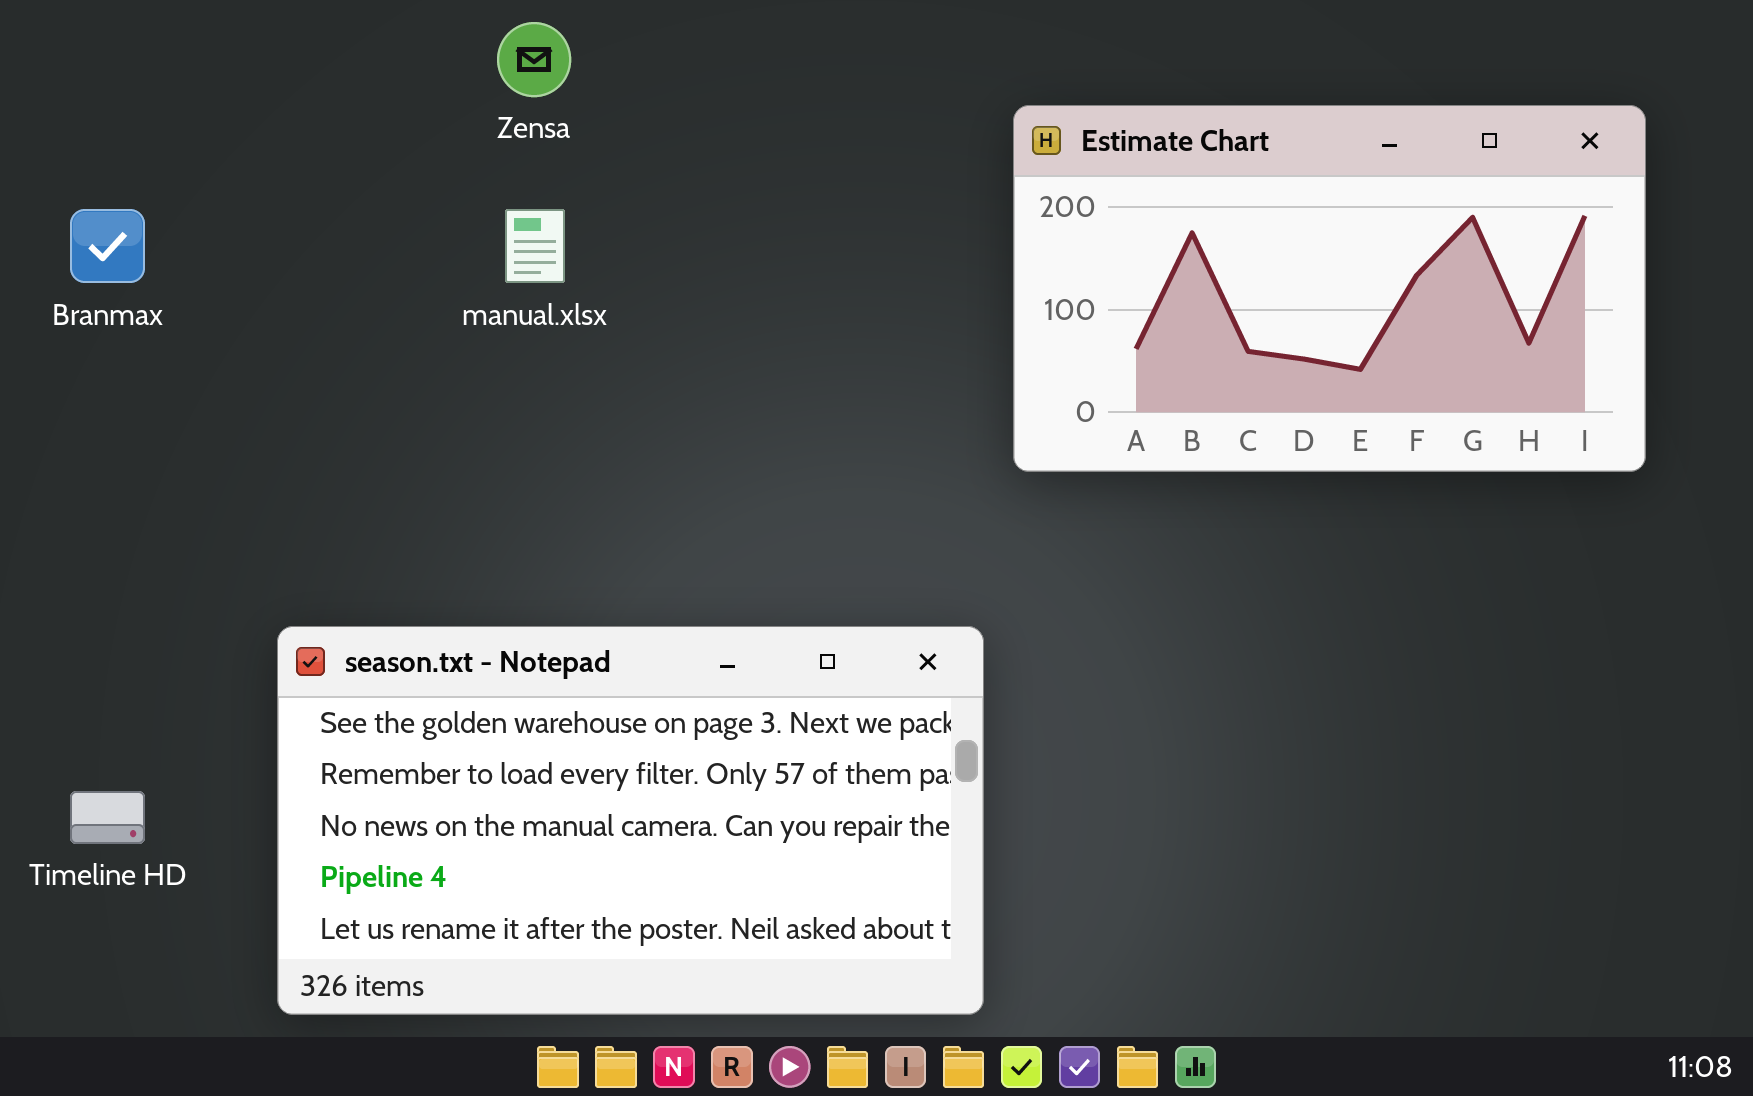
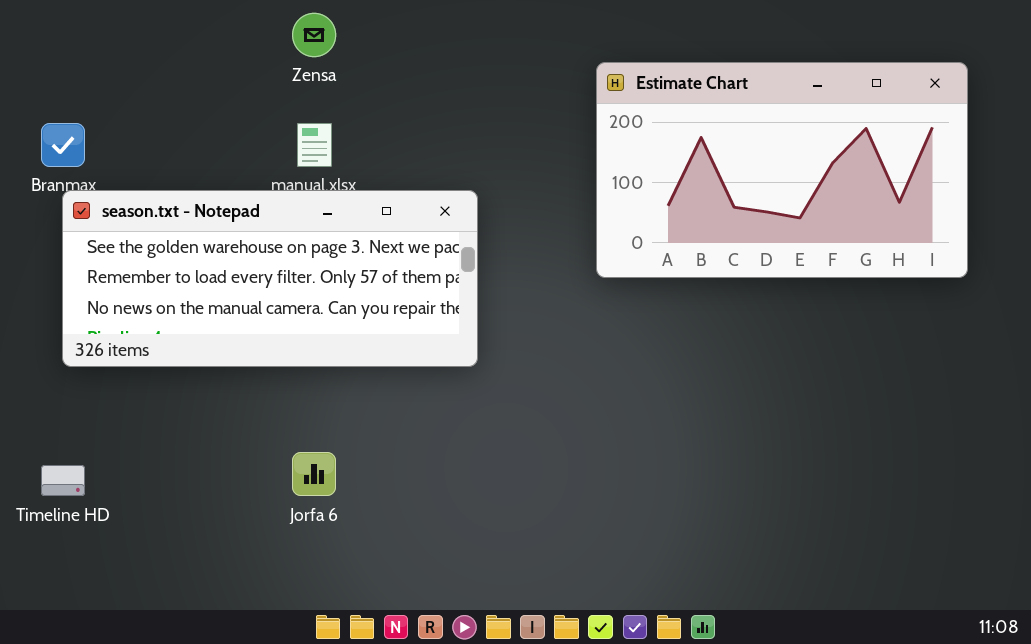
season.txt - Notepad: [277,626,984,1015] -> [62,190,478,367], moved, resized

